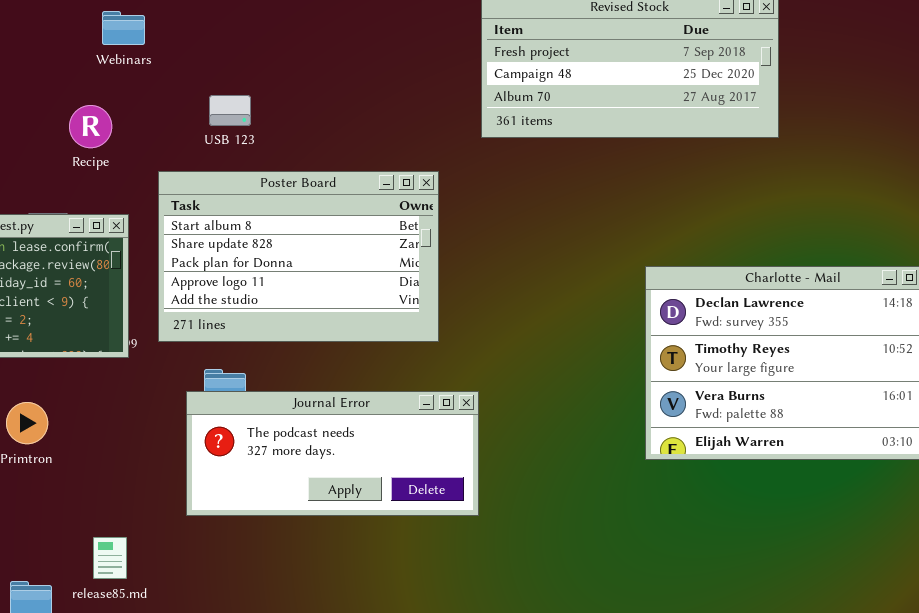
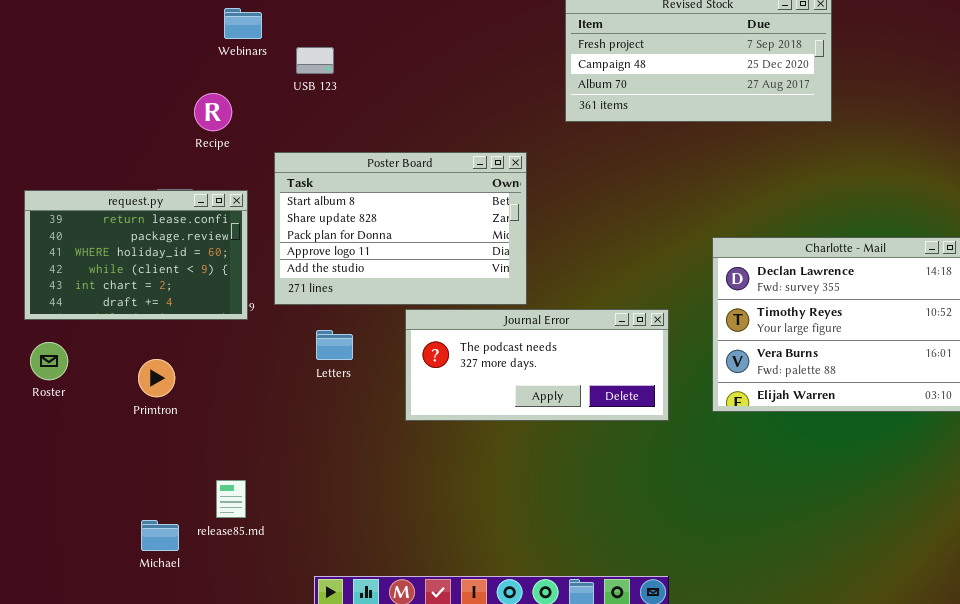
USB 123: [209,95,251,126] -> [296,47,334,74], moved
Journal Error: [186,391,479,516] -> [405,309,669,421], moved

